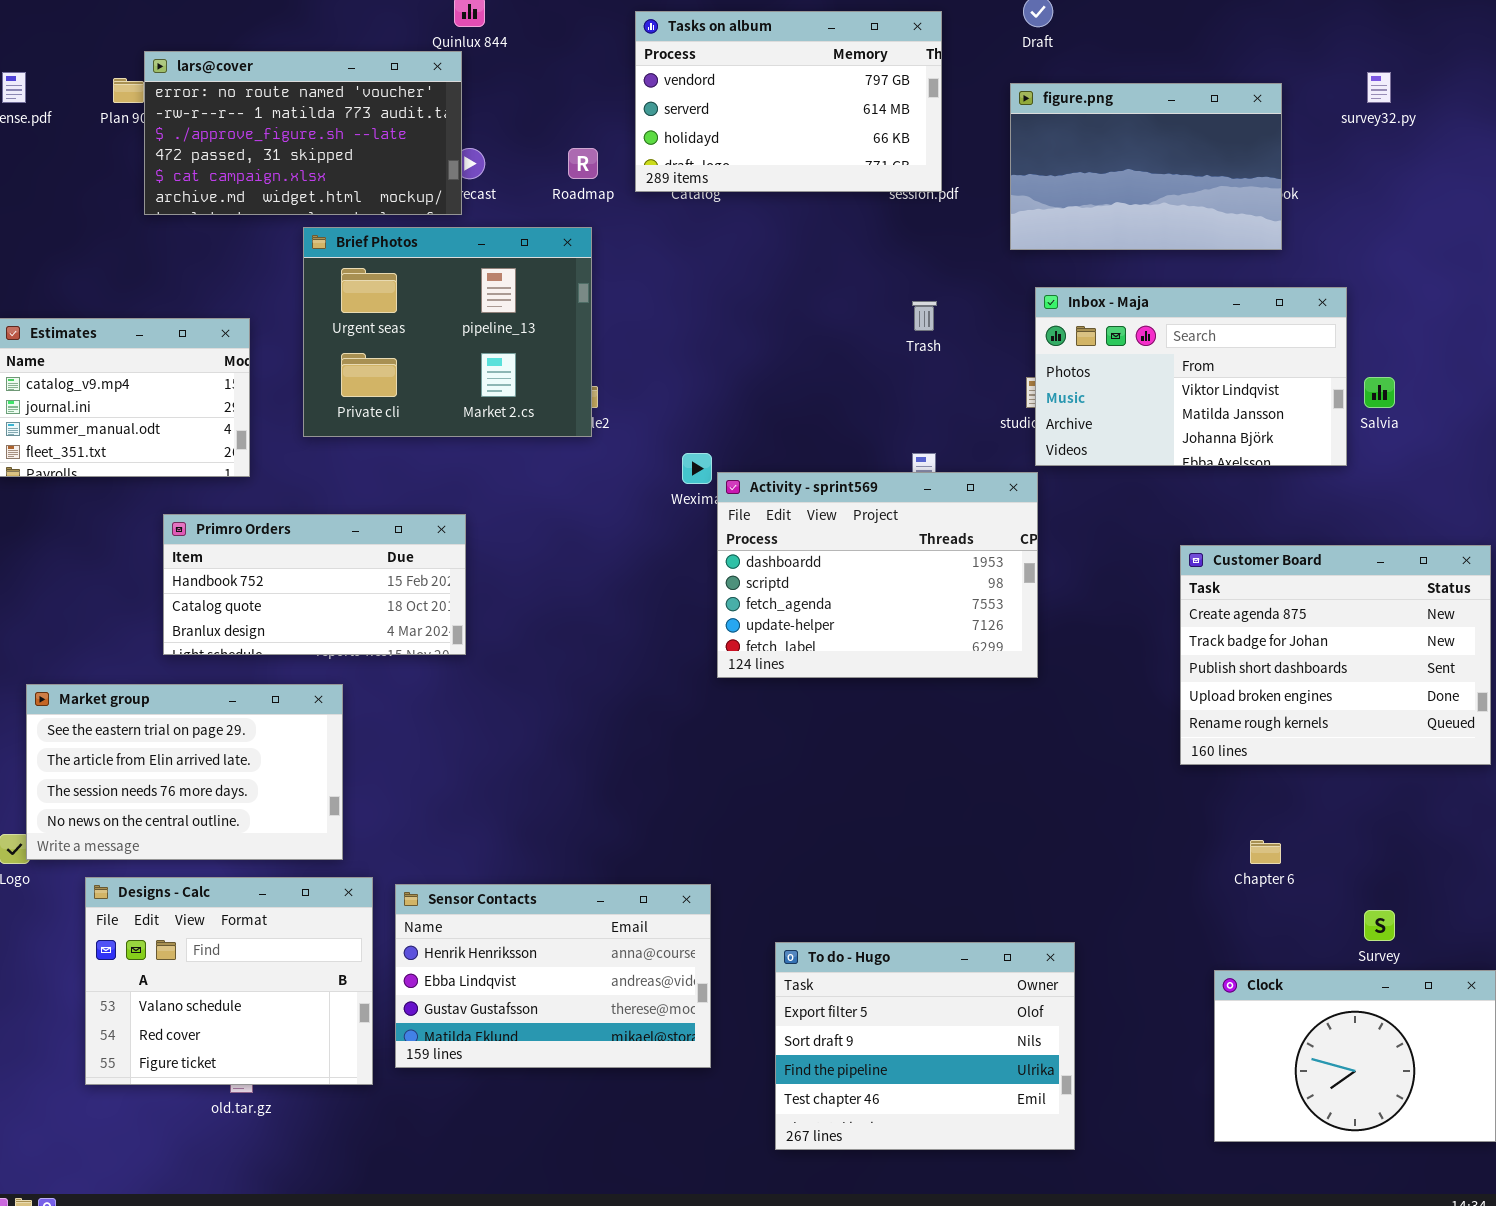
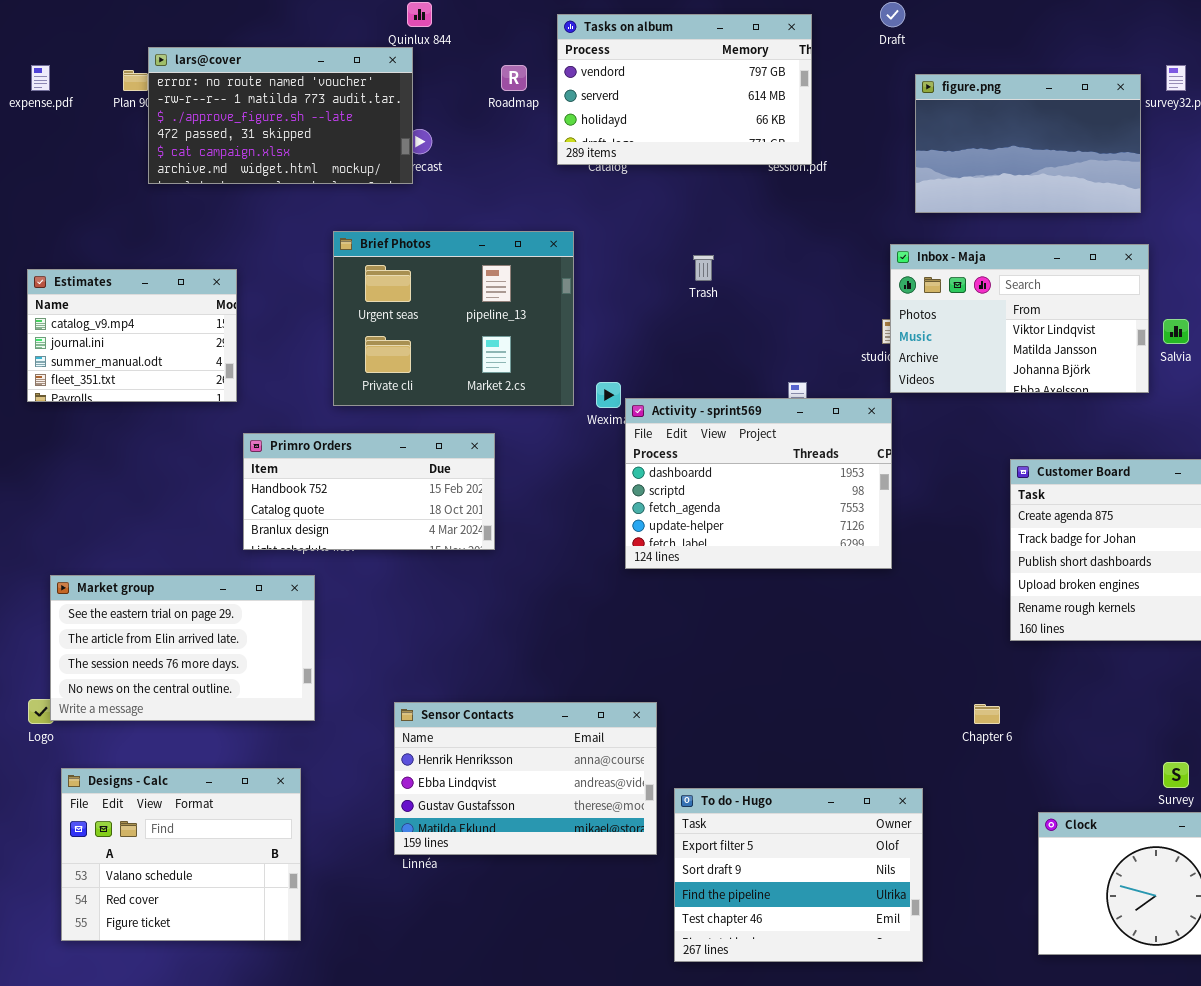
figure.png: [1010,83,1282,250] -> [915,74,1141,213], moved
Roadmap: [568,148,598,179] -> [501,65,527,91], moved
Brief Photos: [303,227,592,437] -> [333,231,574,406], moved
Trash: [912,301,937,331] -> [693,255,714,281], moved
Primro Orders: [163,514,466,655] -> [243,433,495,550], moved
Chapter 6: [1250,840,1281,864] -> [974,704,1000,724], moved
Designs - Calc: [85,877,373,1085] -> [61,768,301,941], moved
Sensor Contacts: [395,884,711,1068] -> [394,702,657,855], moved

